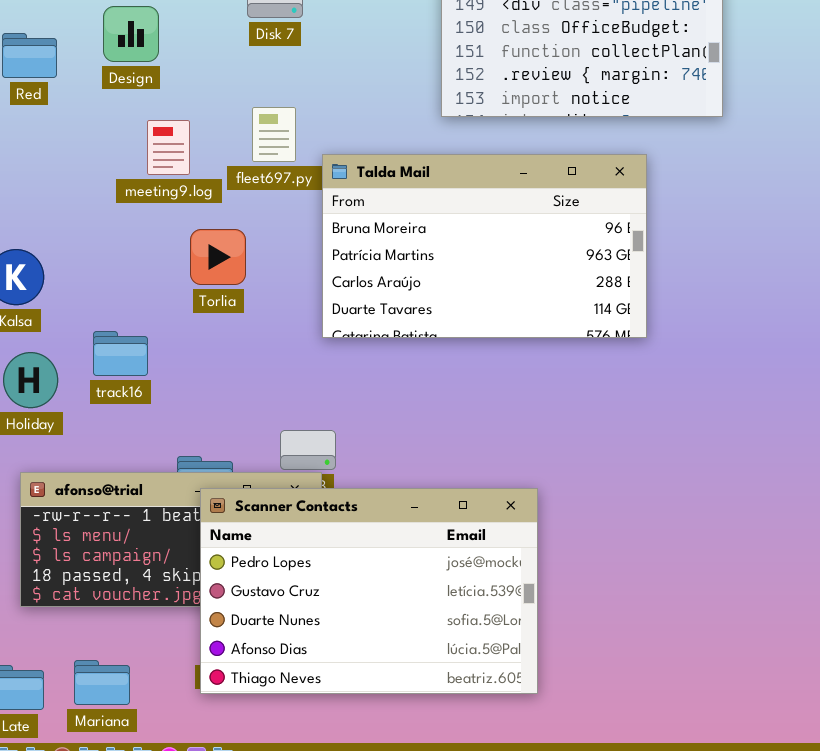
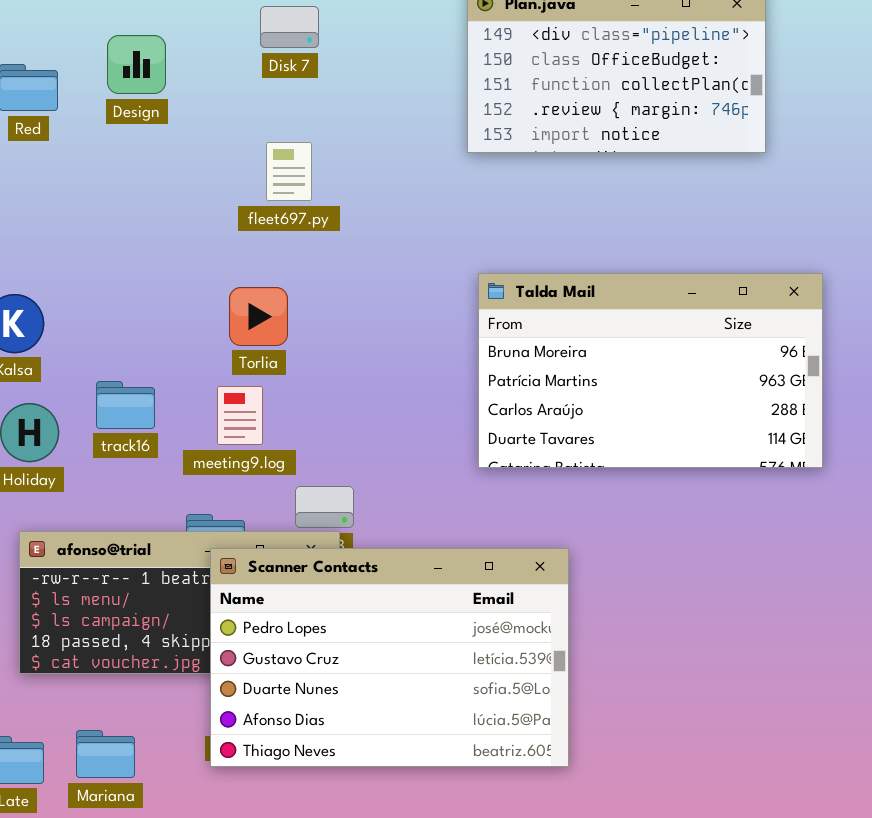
meeting9.log: [147,120,190,175] -> [217,386,263,445], moved
Talda Mail: [322,154,647,338] -> [478,273,823,468], moved
Torlia: [190,229,246,285] -> [229,287,288,346], moved

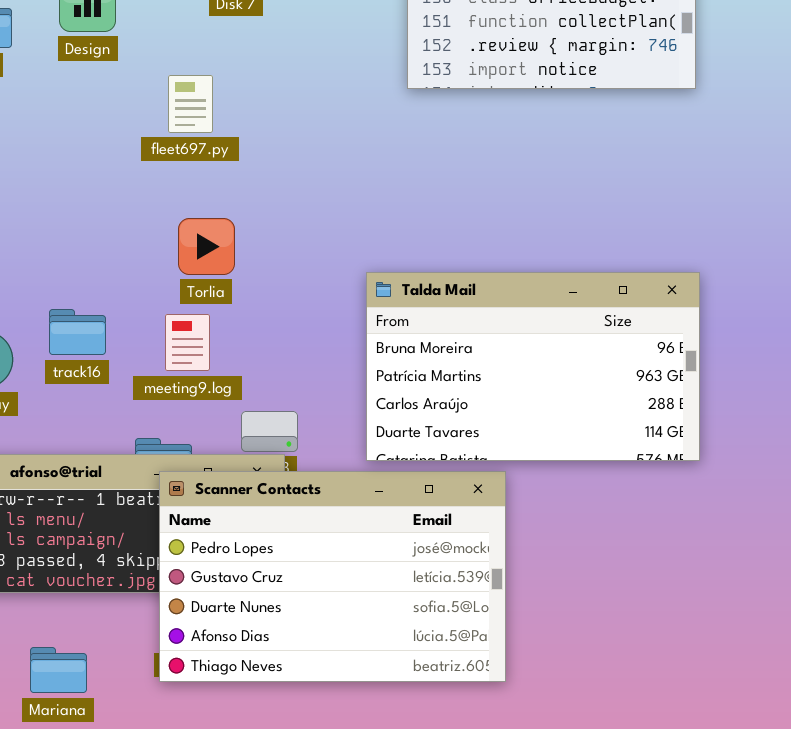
fleet697.py: [266,142,312,201] -> [168,75,213,133], moved
Talda Mail: [478,273,823,468] -> [366,272,700,461], moved

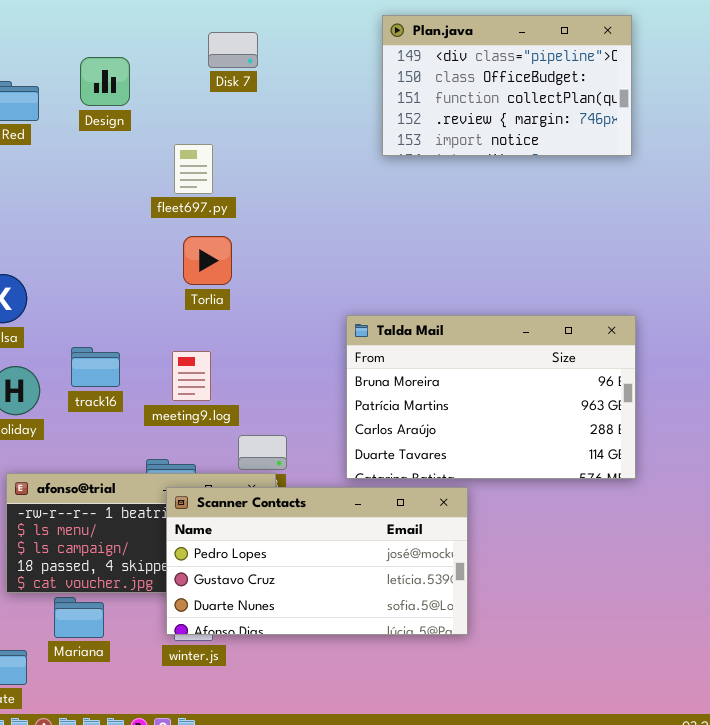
Torlia: [178,218,235,275] -> [183,236,232,285], moved
Scanner Contacts: [159,471,506,682] -> [166,487,468,635], resized
Mariana: [30,647,87,693] -> [54,597,104,638], moved

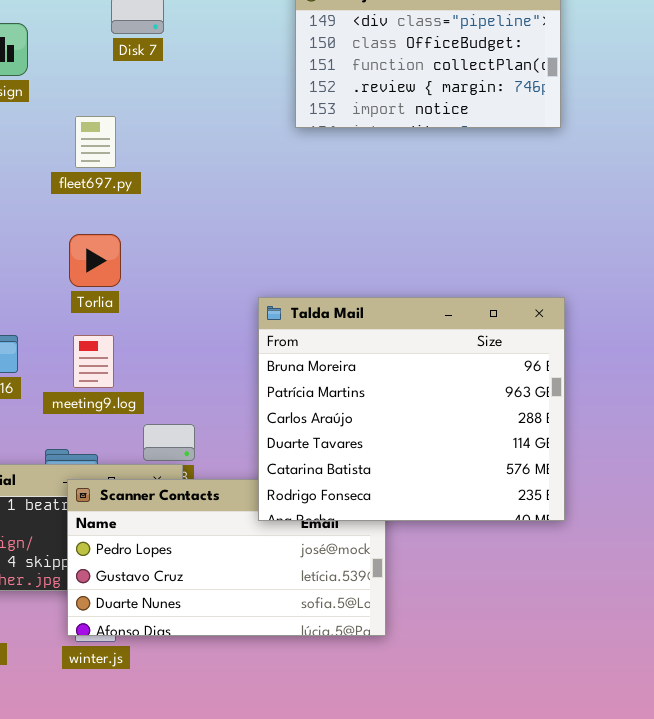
Torlia: [183,236,232,285] -> [69,234,121,287], moved
Talda Mail: [346,315,636,479] -> [258,297,565,521], resized

